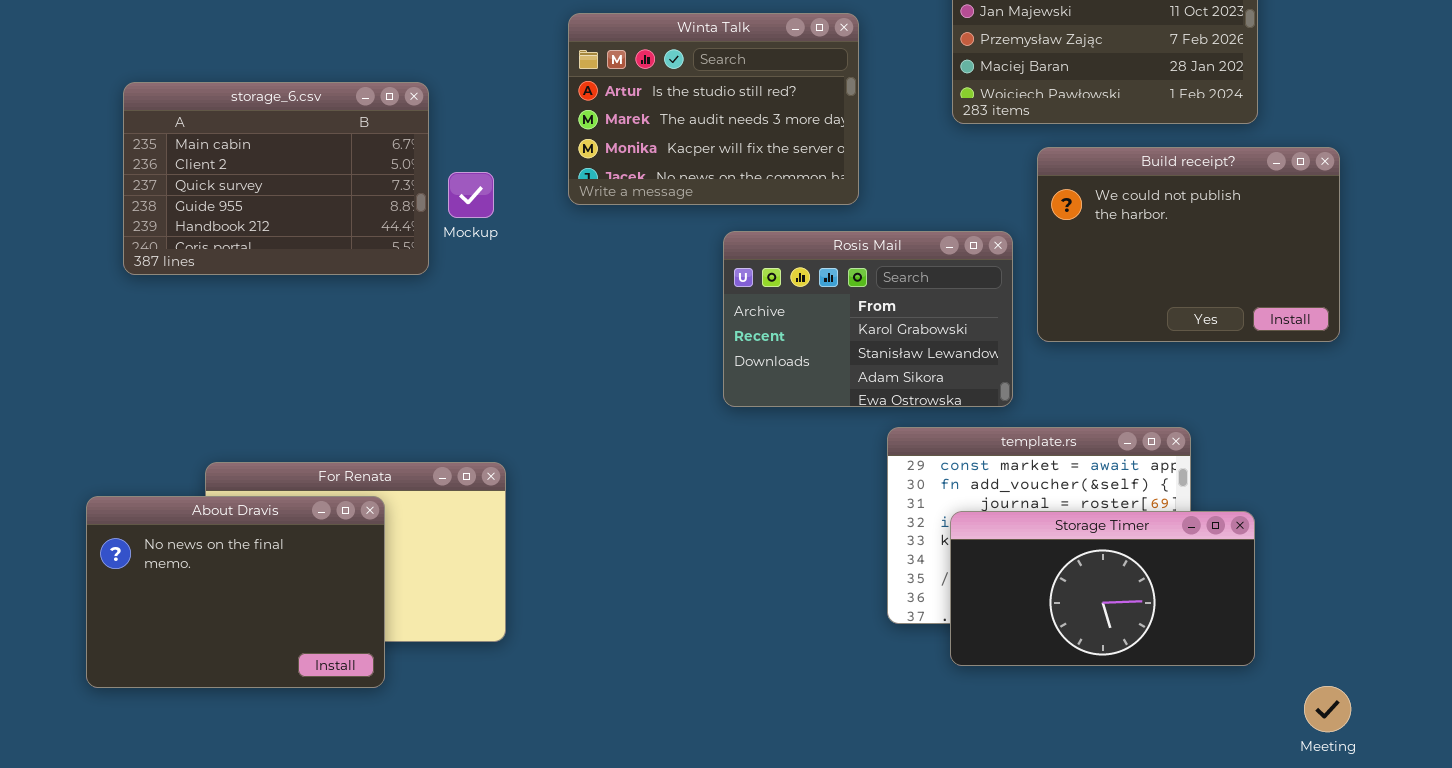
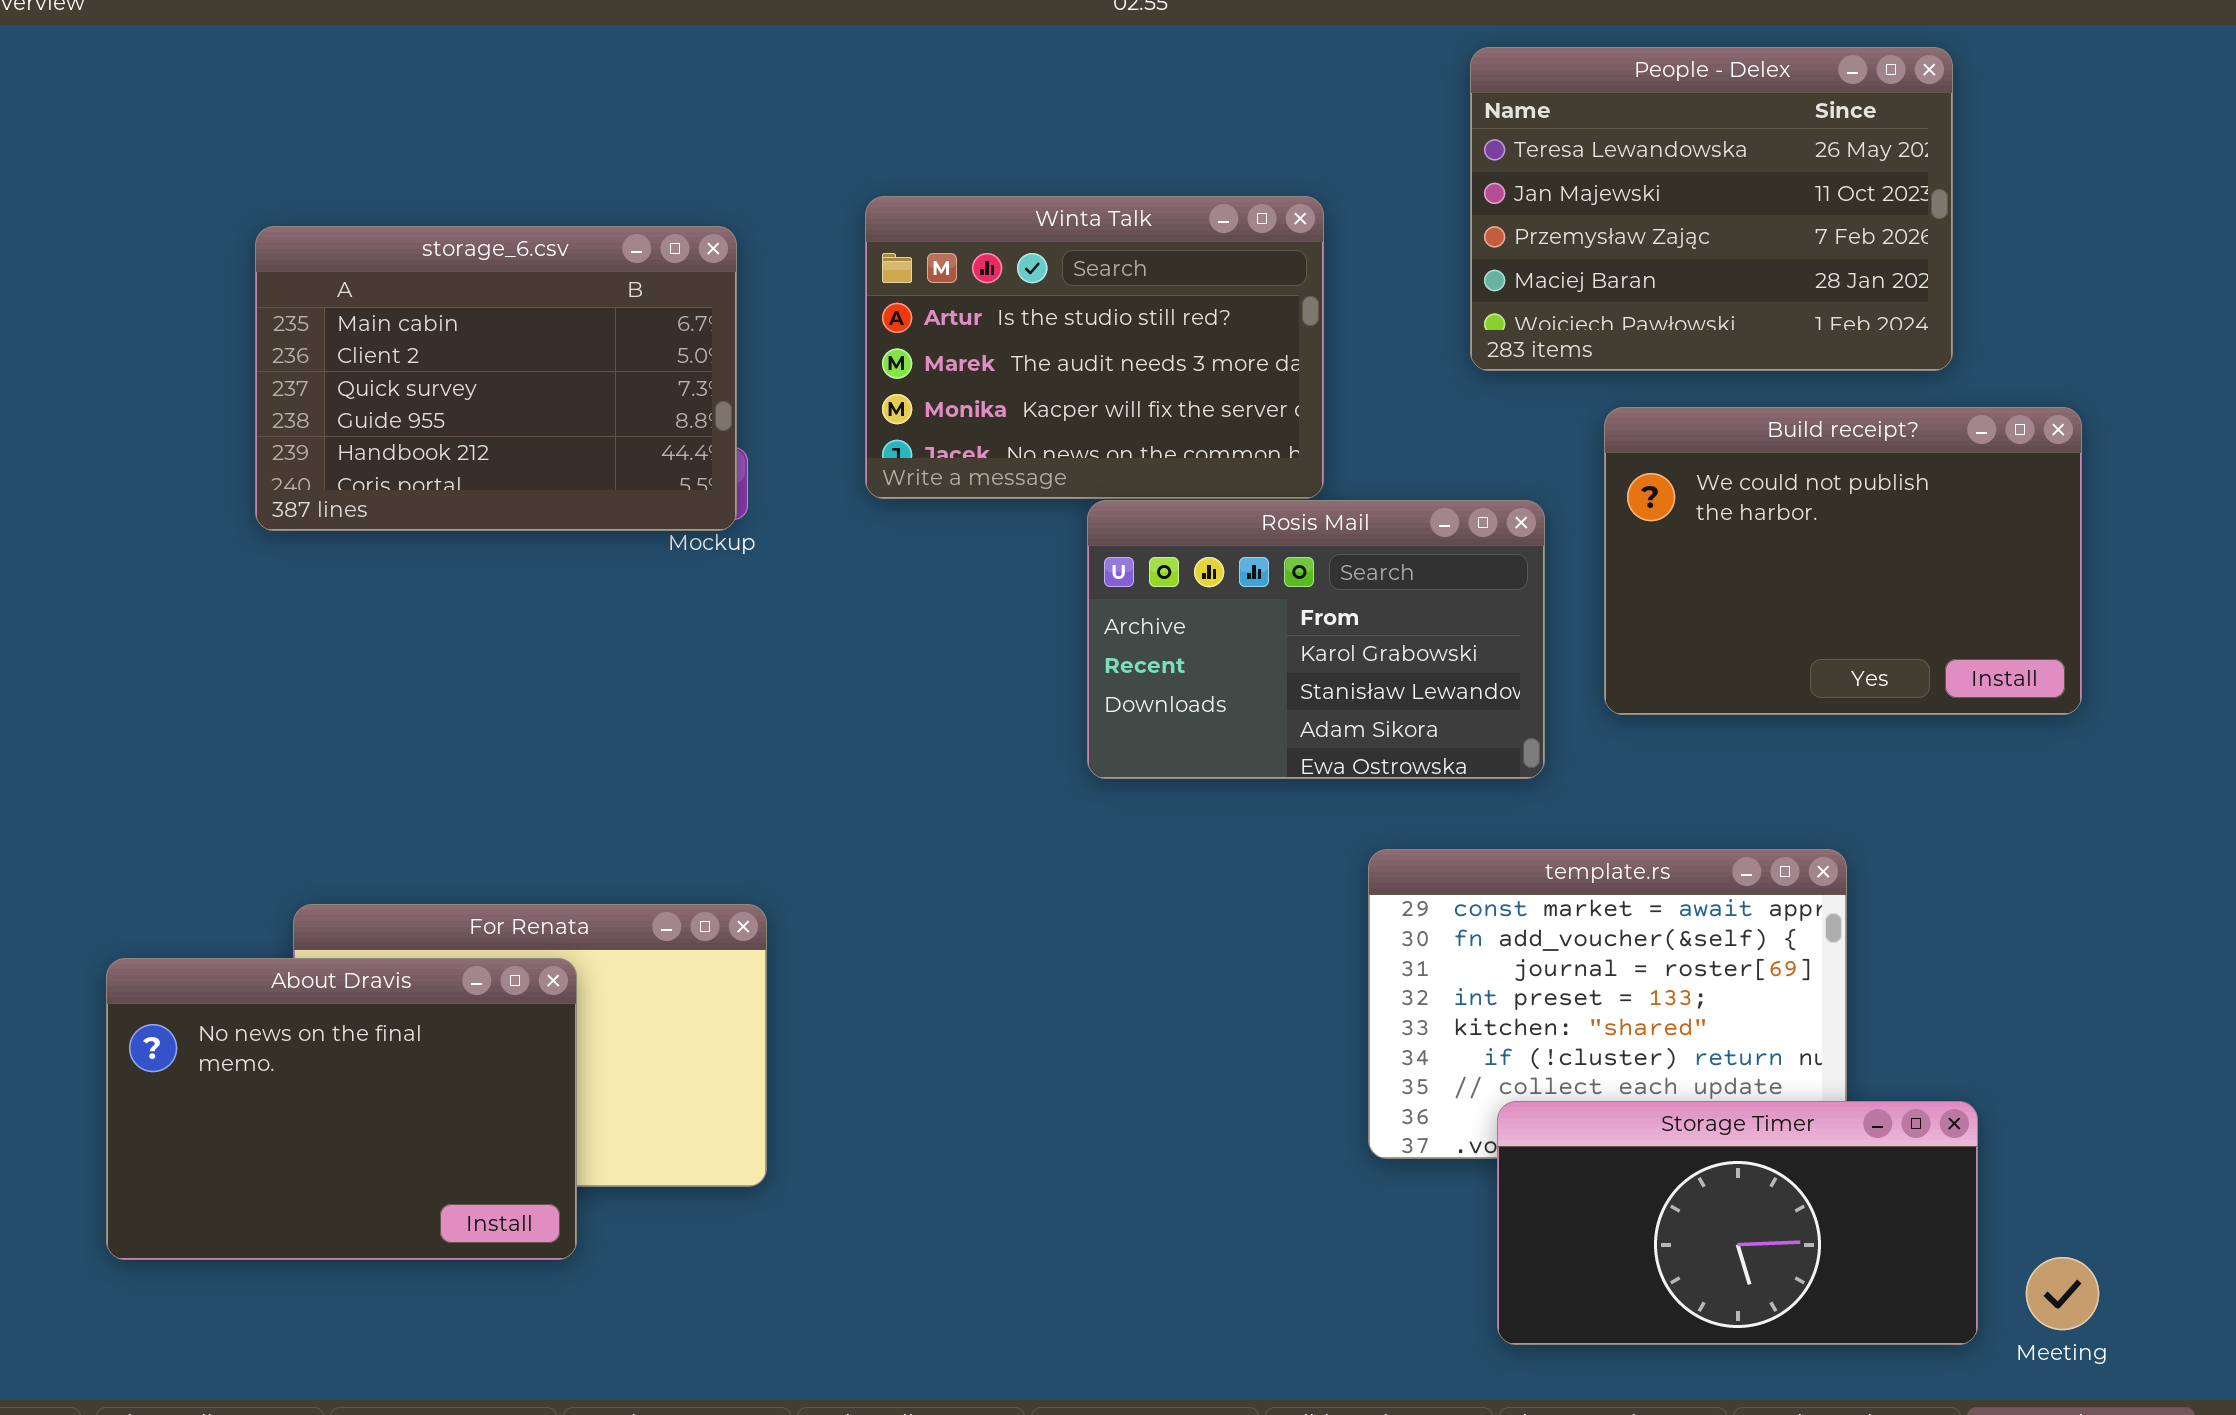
storage_6.csv: [123,82,429,275] -> [255,226,737,531], moved
Rosis Mail: [723,231,1013,407] -> [1087,500,1545,779], moved
Storage Timer: [950,511,1255,666] -> [1497,1101,1978,1345], moved

